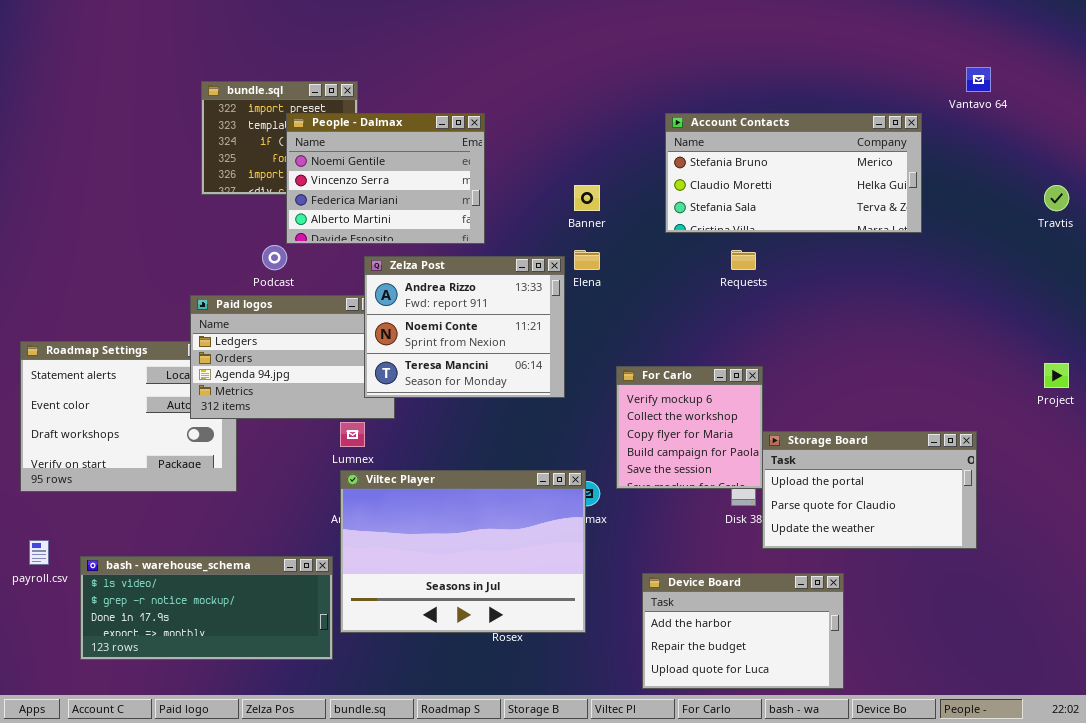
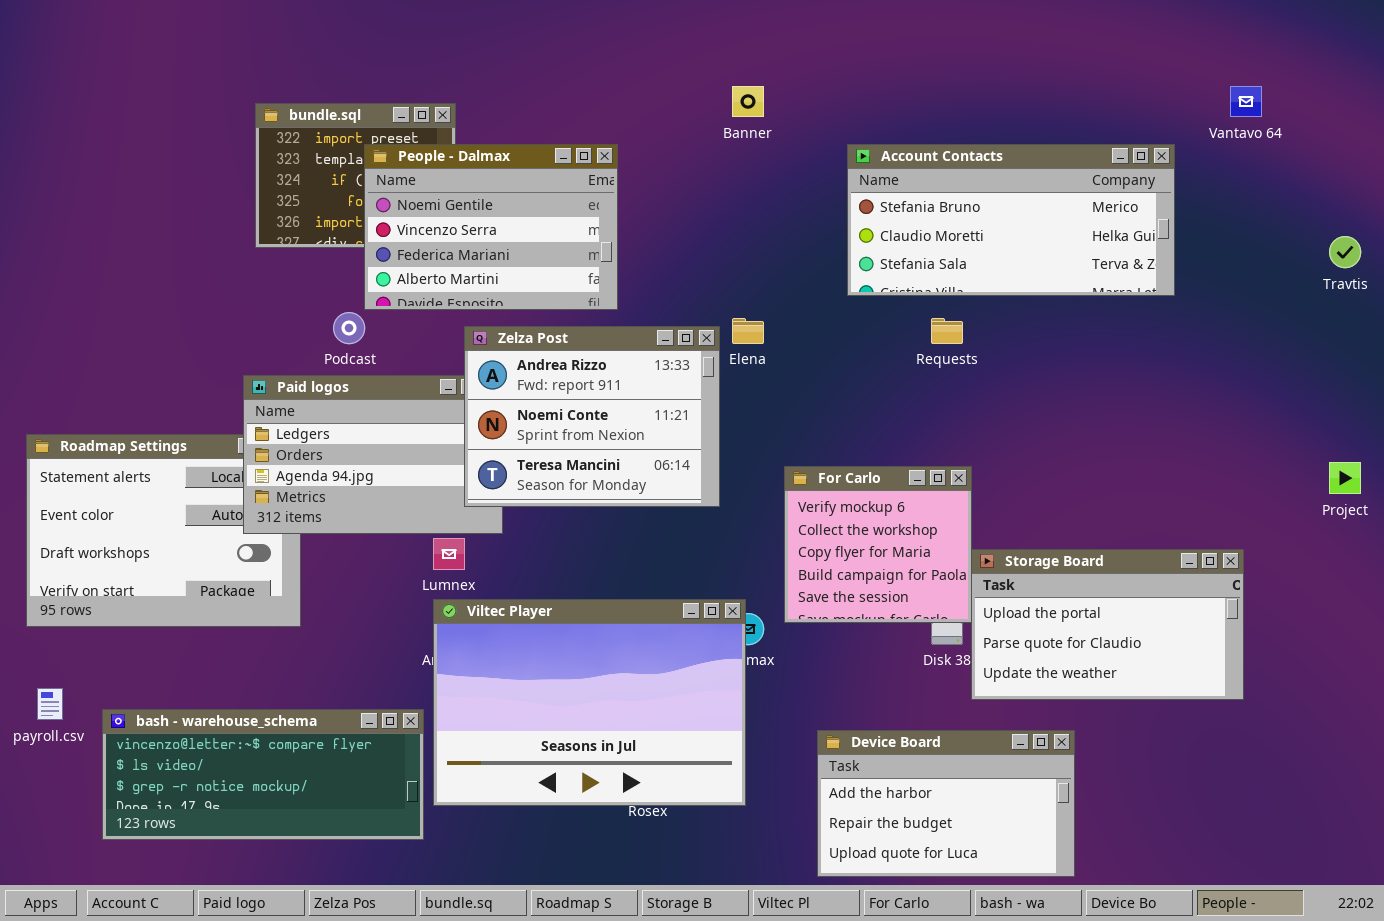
Banner: [574,185,600,211] -> [732,86,764,117], moved
bash - warehouse_schema: [80,556,333,660] -> [102,709,424,840], scrolled up 1 row

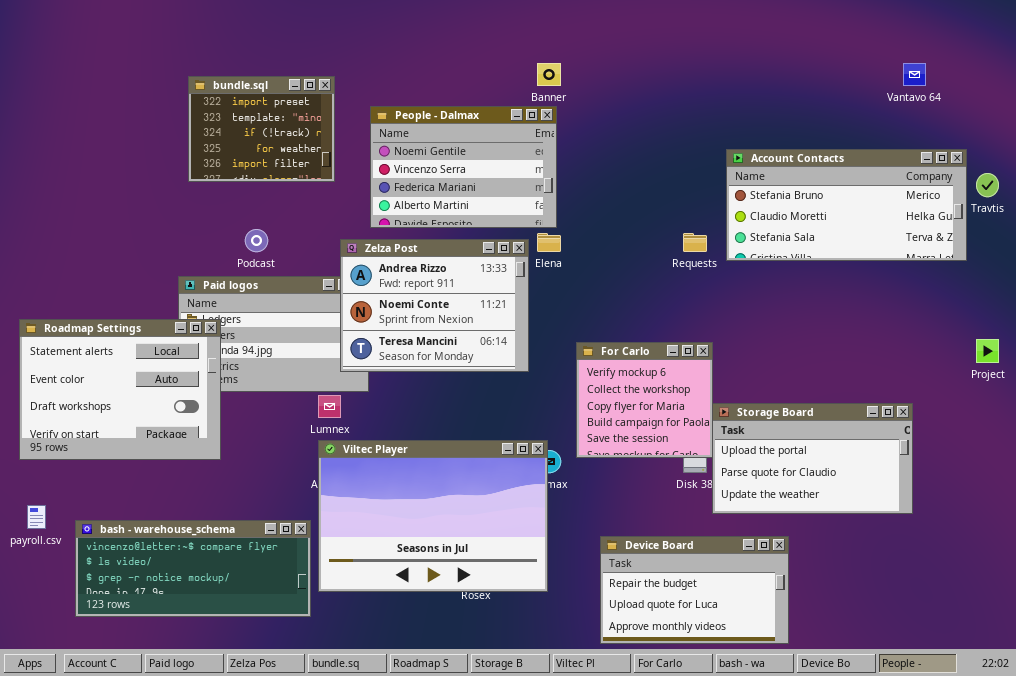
People - Dalmax: [364,144,618,310] -> [370,106,557,228], moved
Account Contacts: [847,144,1175,296] -> [726,149,967,261], moved
Roadmap Settings: [26,434,301,627] -> [19,319,221,460], raised
Device Board: [817,730,1075,877] -> [600,536,789,644], scrolled down 1 row

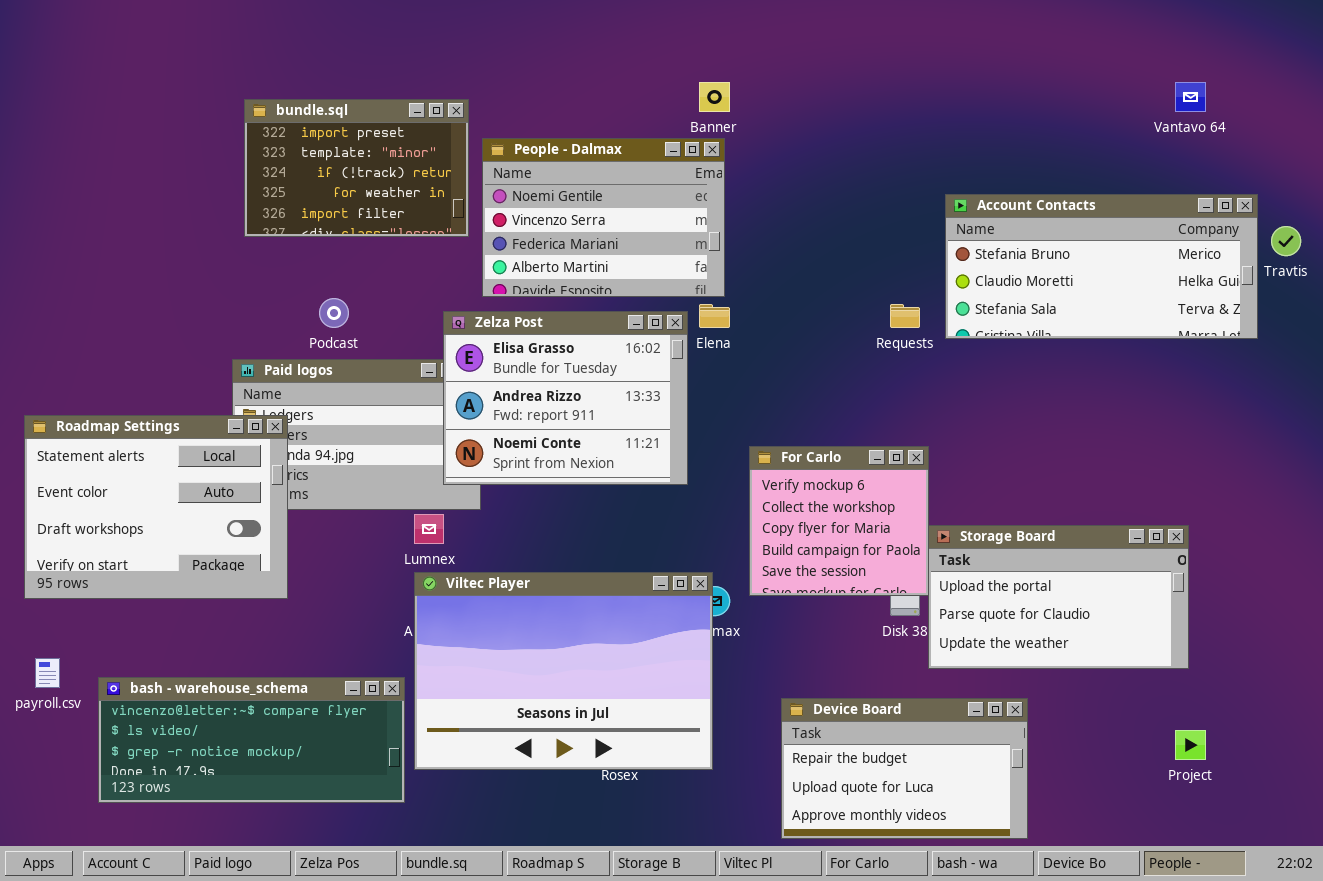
bundle.sql: [188,76,335,182] -> [244,99,469,237], resized
Zelza Post: [340,239,529,372] -> [443,311,688,485], scrolled up 1 row
Project: [976,339,999,363] -> [1175,730,1206,760], moved

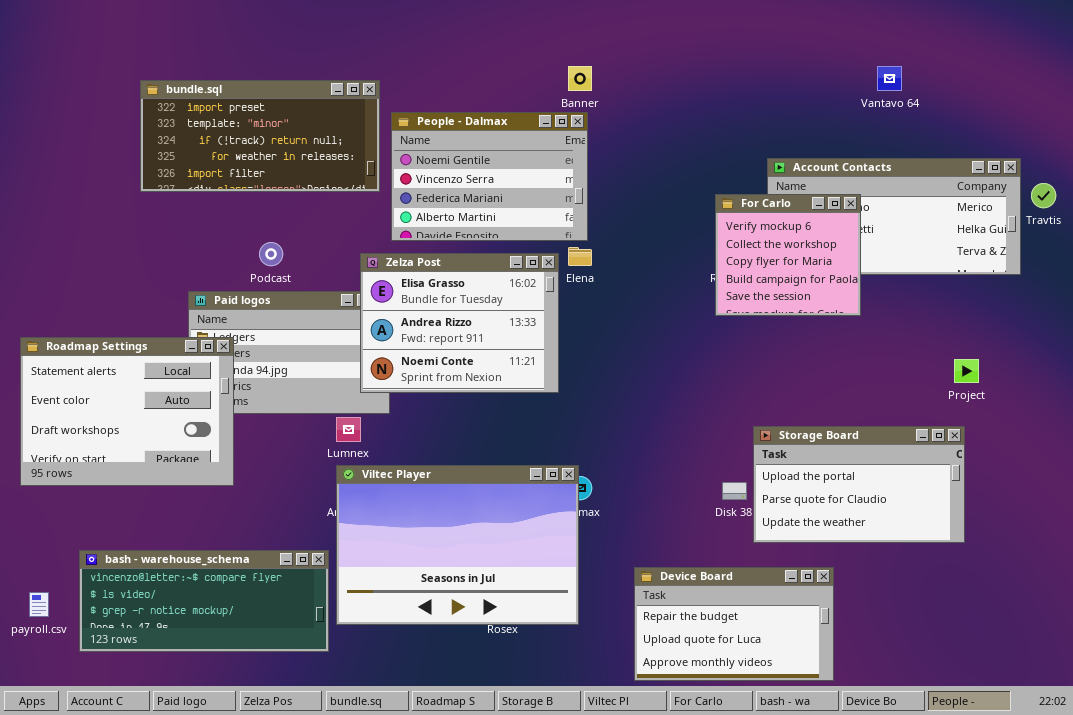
Vantavo 64: [1175,82,1206,112] -> [877,66,902,91], moved
bundle.sql: [244,99,469,237] -> [140,80,380,192], resized
For Carlo: [749,446,929,596] -> [715,194,861,316], moved
payroll.csv: [35,658,60,688] -> [29,592,49,617], moved
Project: [1175,730,1206,760] -> [954,359,979,383], moved

